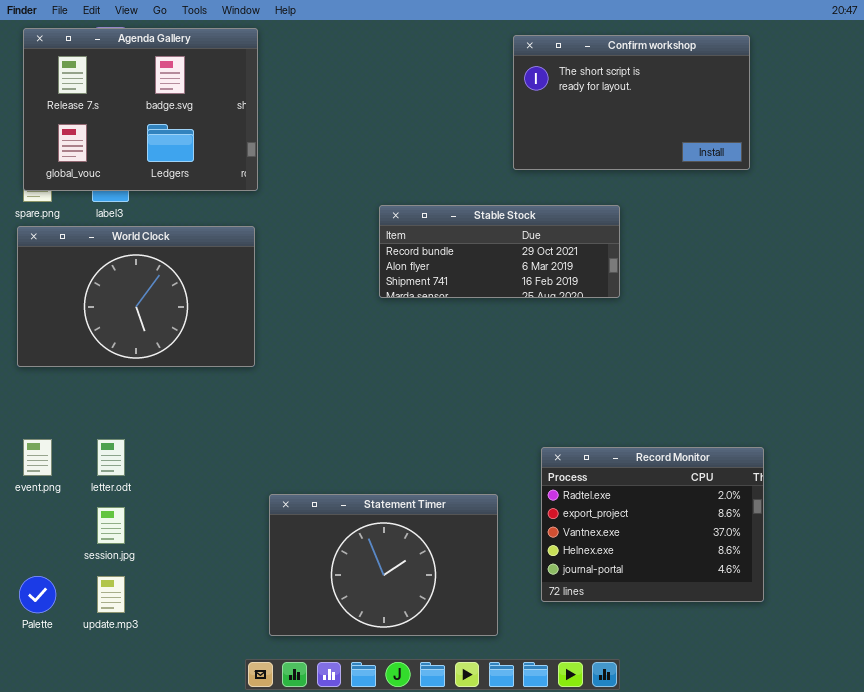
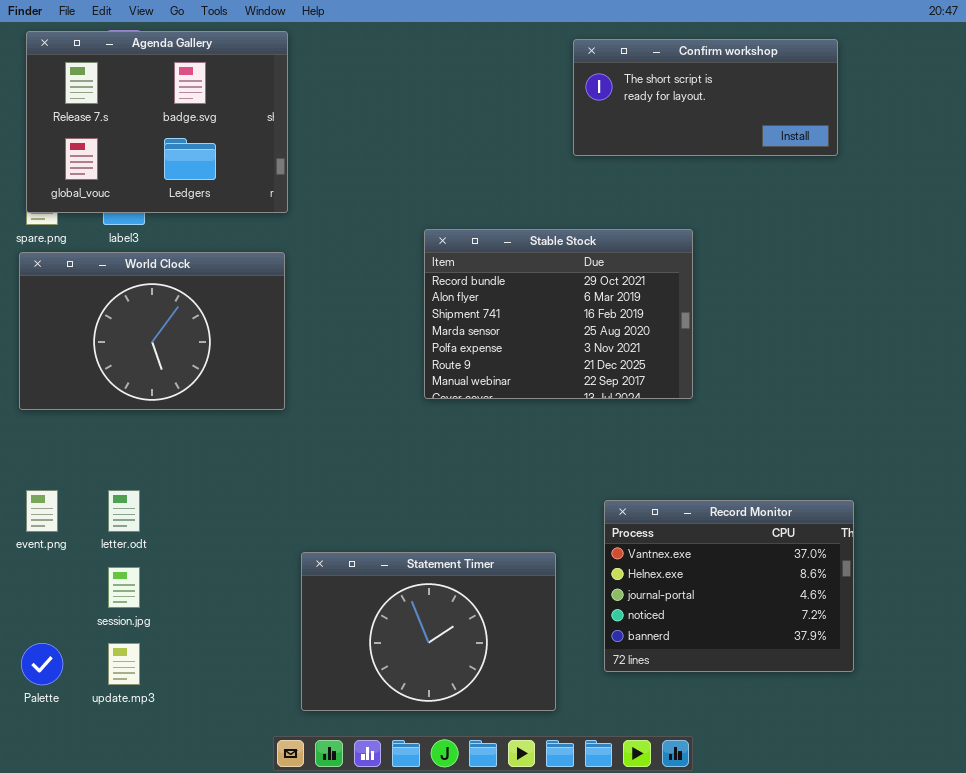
Confirm workshop: [513,35,750,170] -> [573,39,838,156], resized
Stable Stock: [379,205,620,298] -> [424,229,693,399], resized
Record Monitor: [541,447,764,602] -> [604,500,854,672], scrolled down 2 rows

